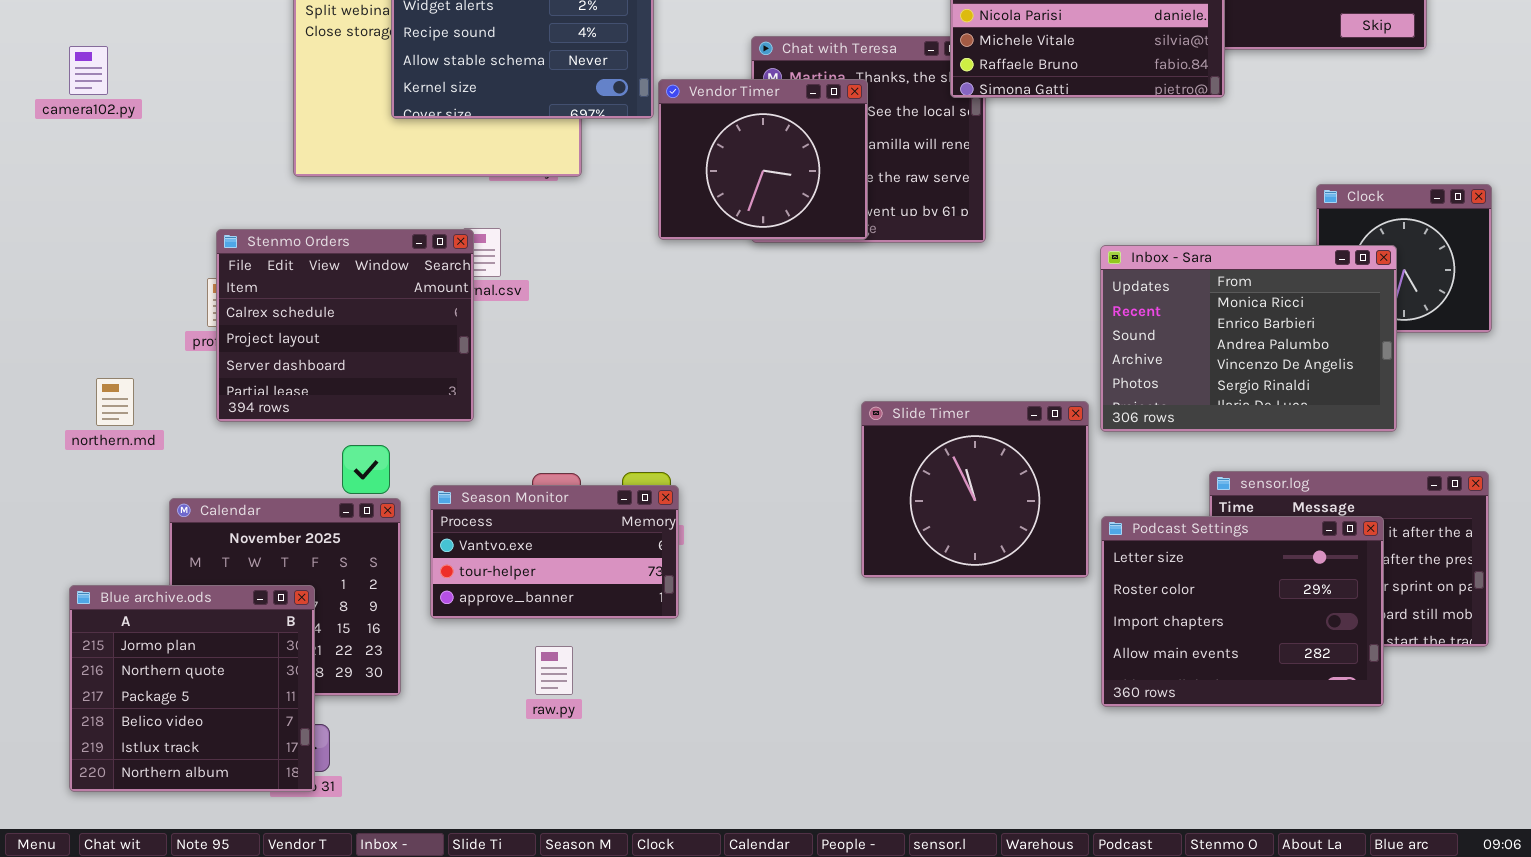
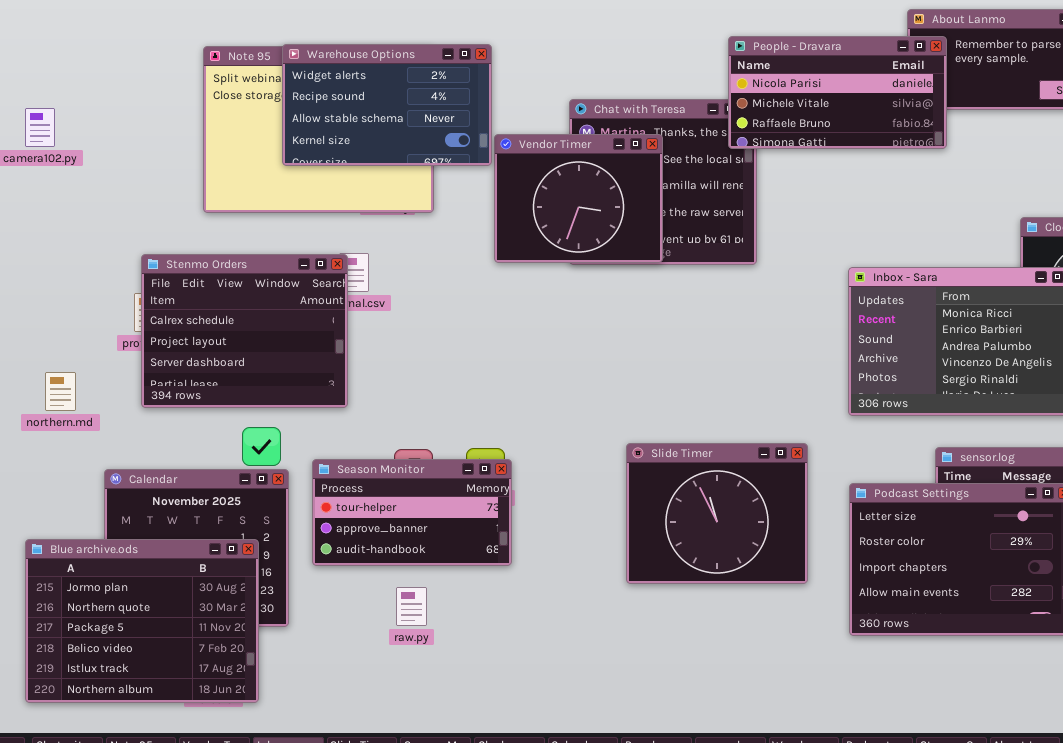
Slide Timer: [861,401,1089,578] -> [626,443,808,584], moved
Season Monitor: [430,485,679,619] -> [312,459,512,566], scrolled down 1 row
Blue archive.ods: [69,585,315,792] -> [25,539,259,703], resized

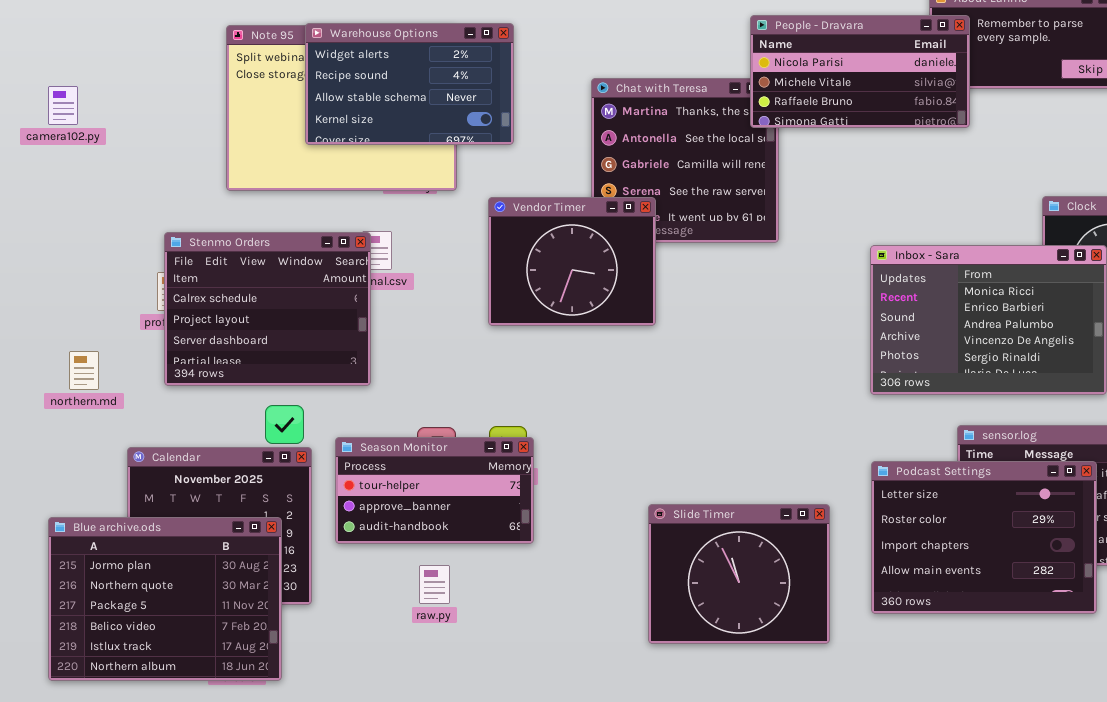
Vendor Timer: [494,134,663,263] -> [488,197,656,326], moved
Slide Timer: [626,443,808,584] -> [648,504,830,644], moved

